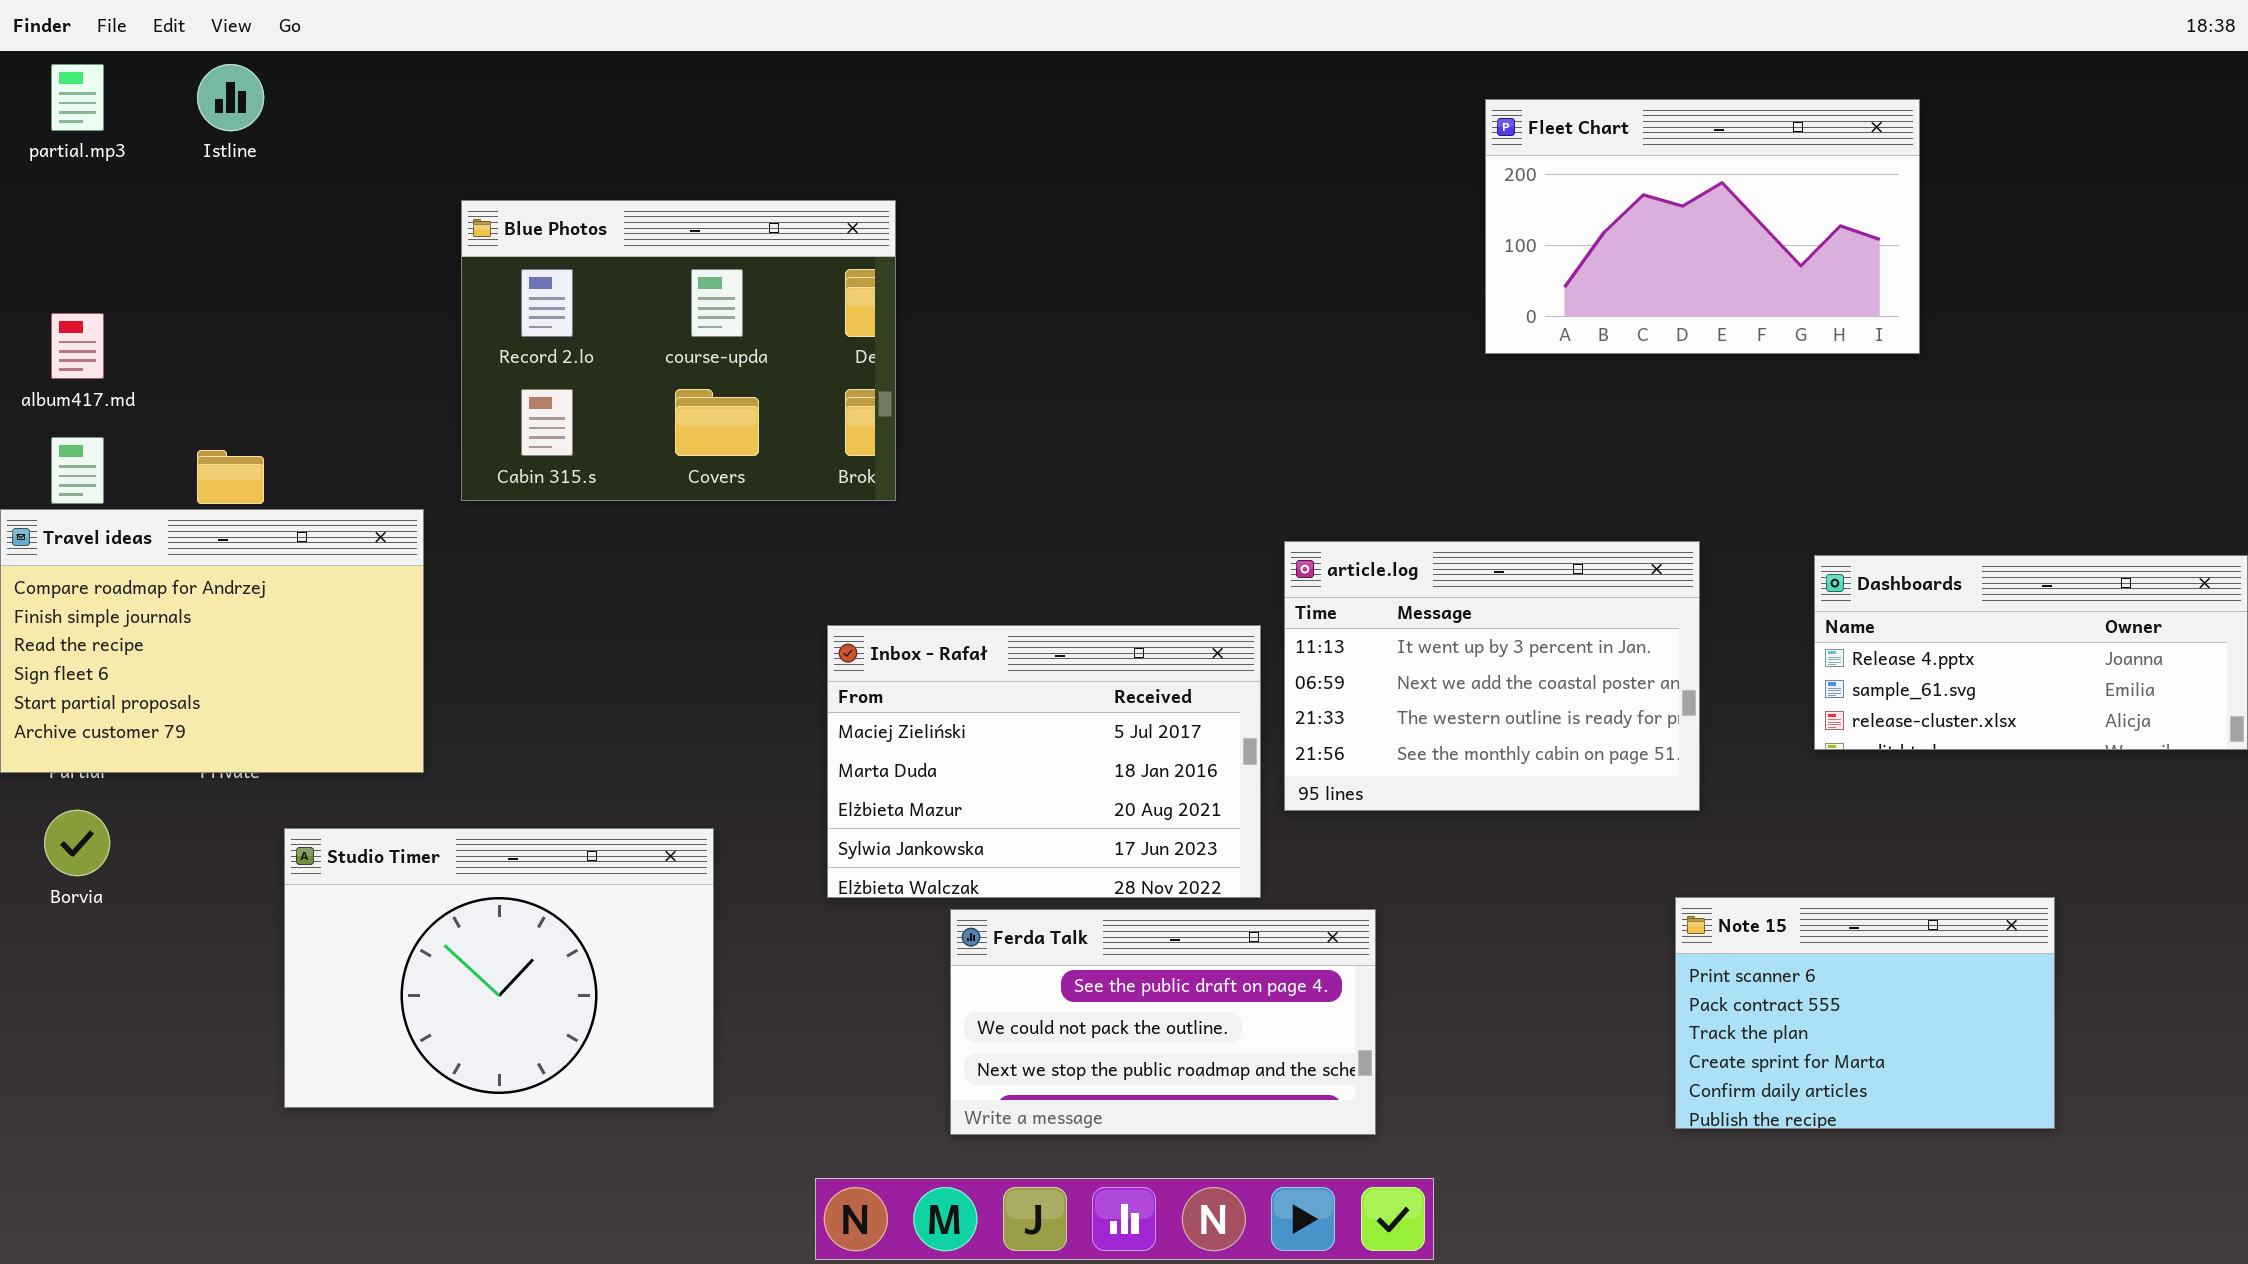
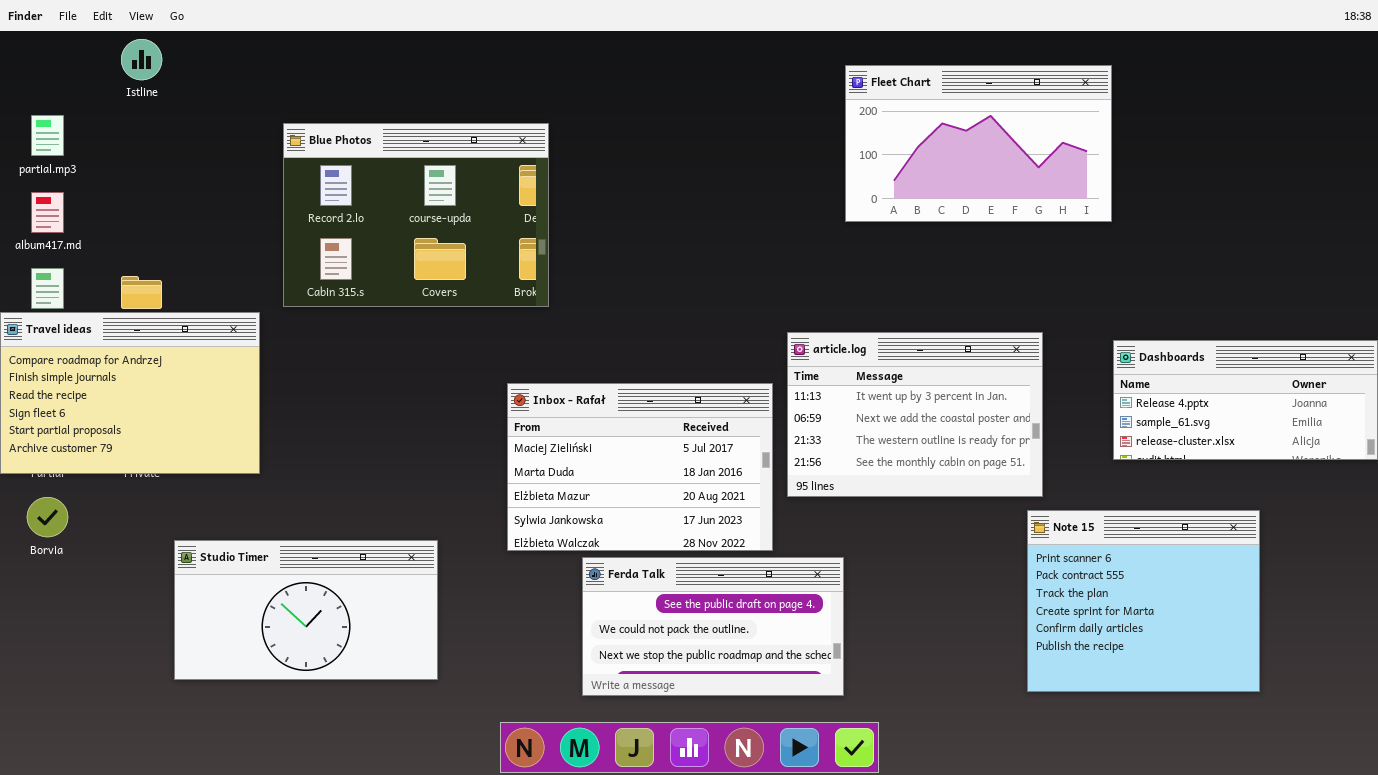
partial.mp3: [51,64,104,131] -> [31,115,64,156], moved
Fleet Chart: [1485,99,1920,354] -> [845,65,1112,222], moved
Studio Timer: [284,828,714,1108] -> [174,540,438,680], resized
Note 15: [1675,897,2055,1129] -> [1027,510,1260,692], resized

